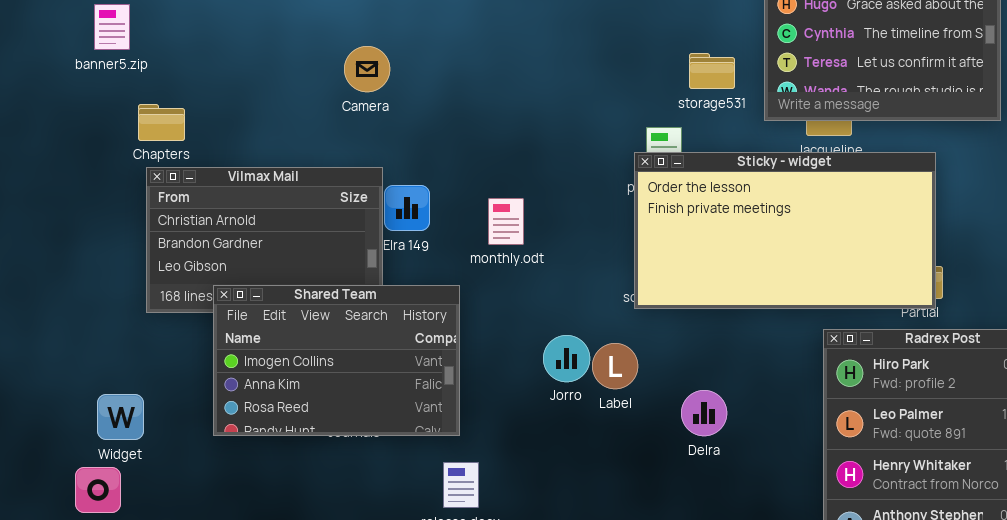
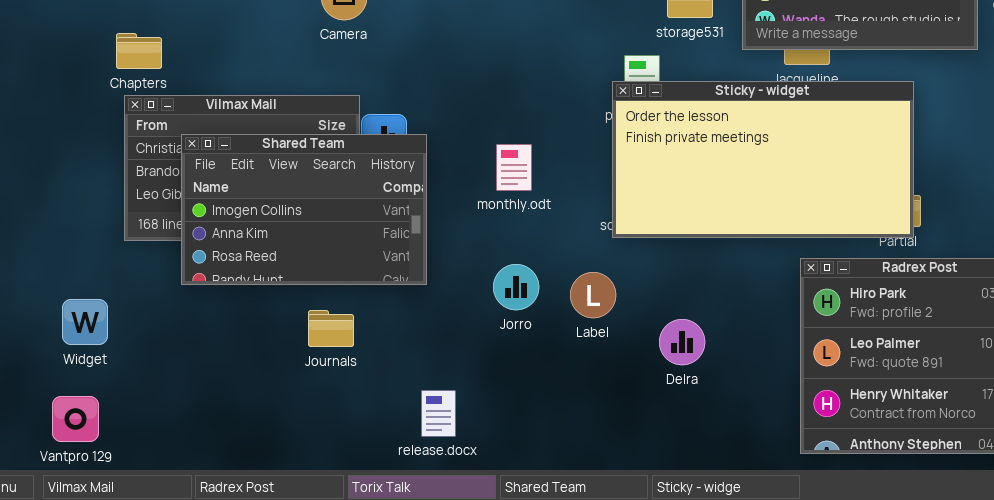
monthly.odt: [488,198,524,245] -> [496,144,532,191], moved
Shared Team: [213,285,460,436] -> [181,134,427,285], moved
Jorro: [543,335,590,382] -> [493,264,539,310], moved
Widget: [97,394,144,440] -> [62,299,108,345], moved

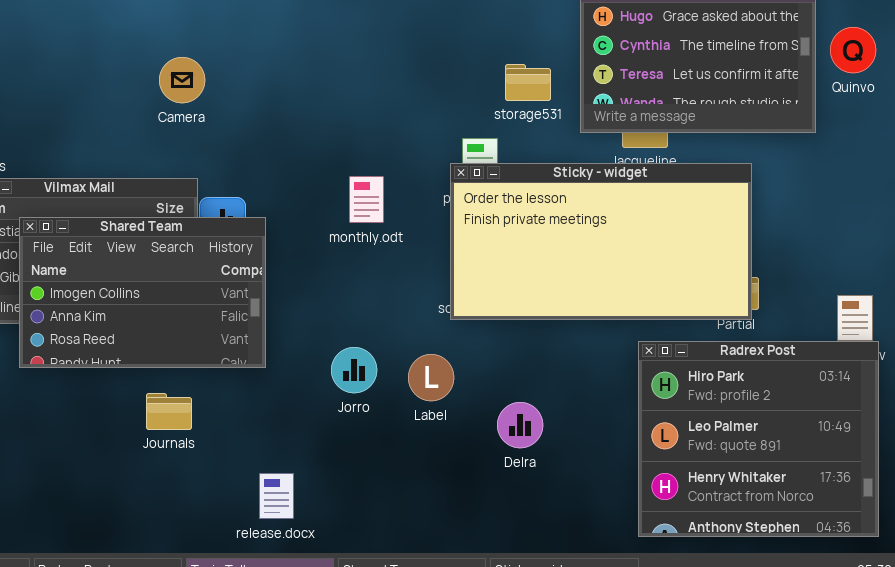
monthly.odt: [496,144,532,191] -> [349,176,384,223], moved

